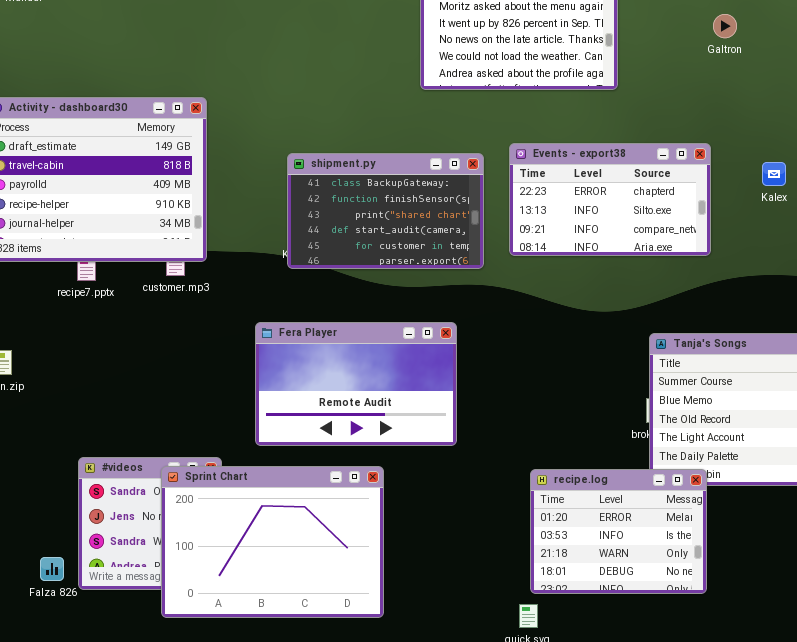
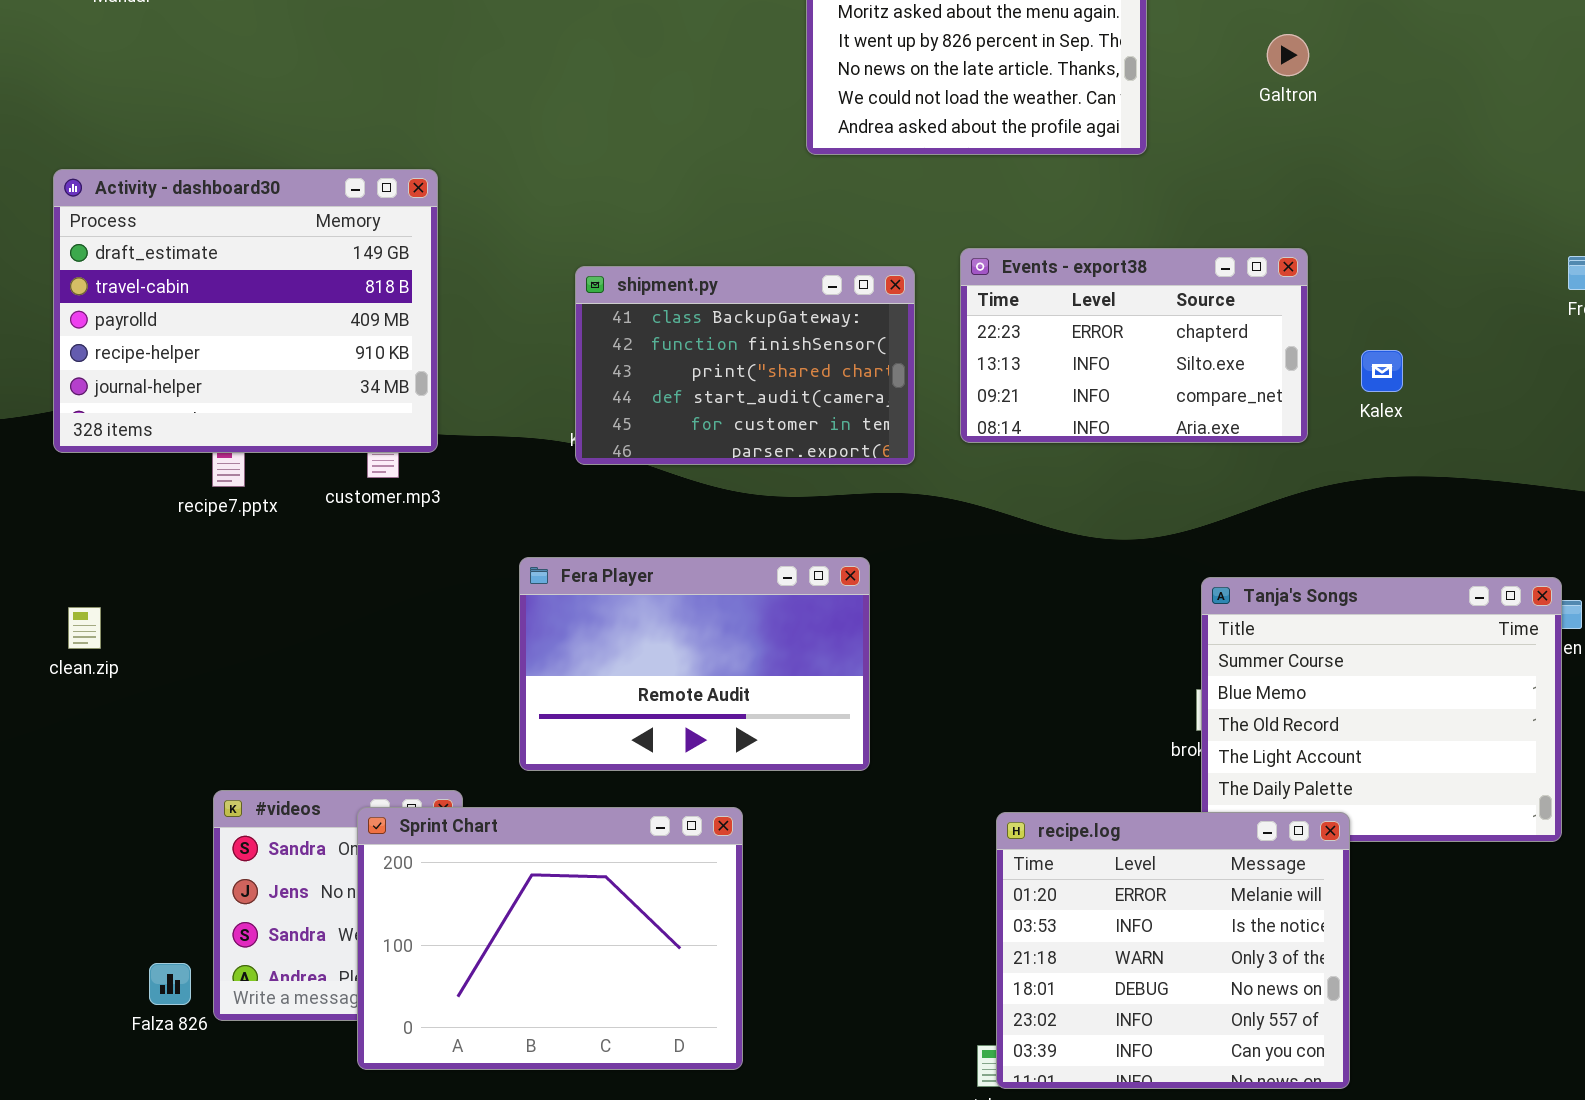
Galtron: [713,14,737,38] -> [1267,34,1309,76], moved
Kalex: [762,162,786,186] -> [1361,350,1403,392], moved
recipe.log: [530,469,707,594] -> [996,812,1350,1089], resized

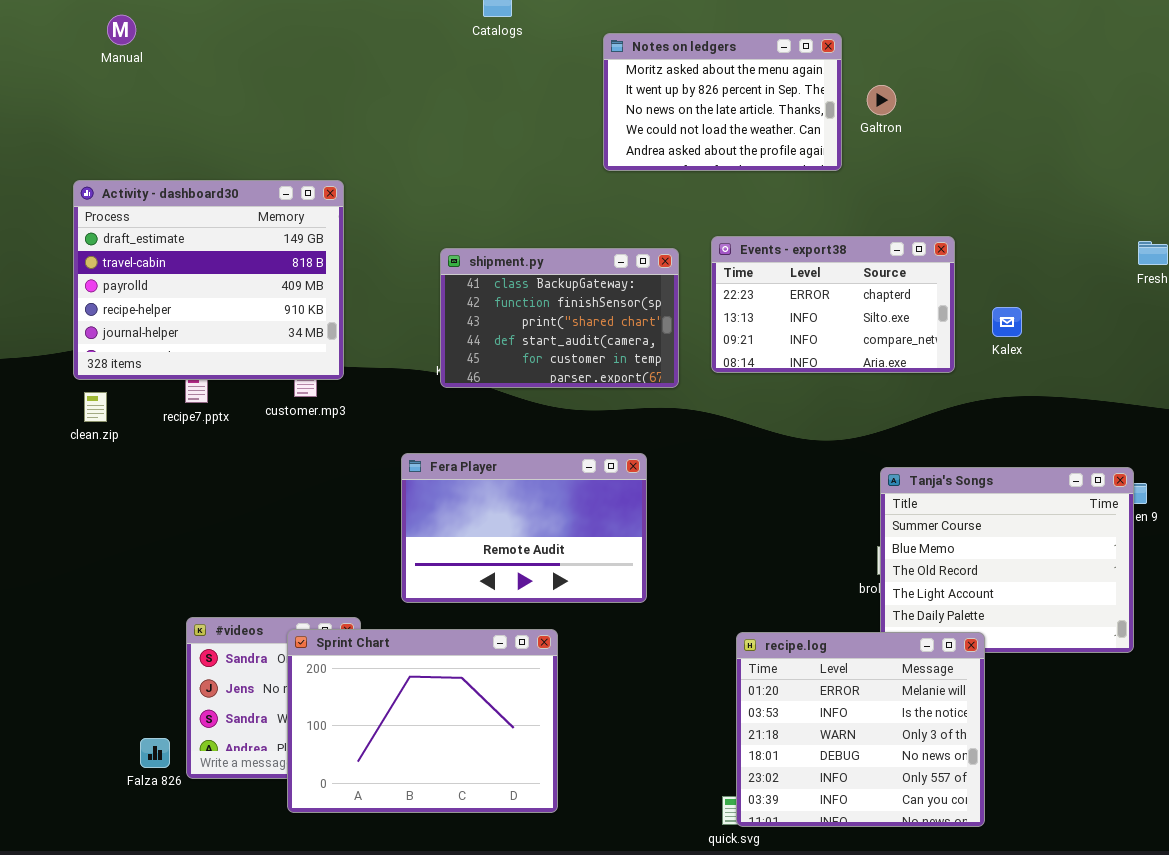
Galtron: [1267,34,1309,76] -> [867,85,896,115], moved
clean.zip: [68,607,101,649] -> [84,392,107,422], moved

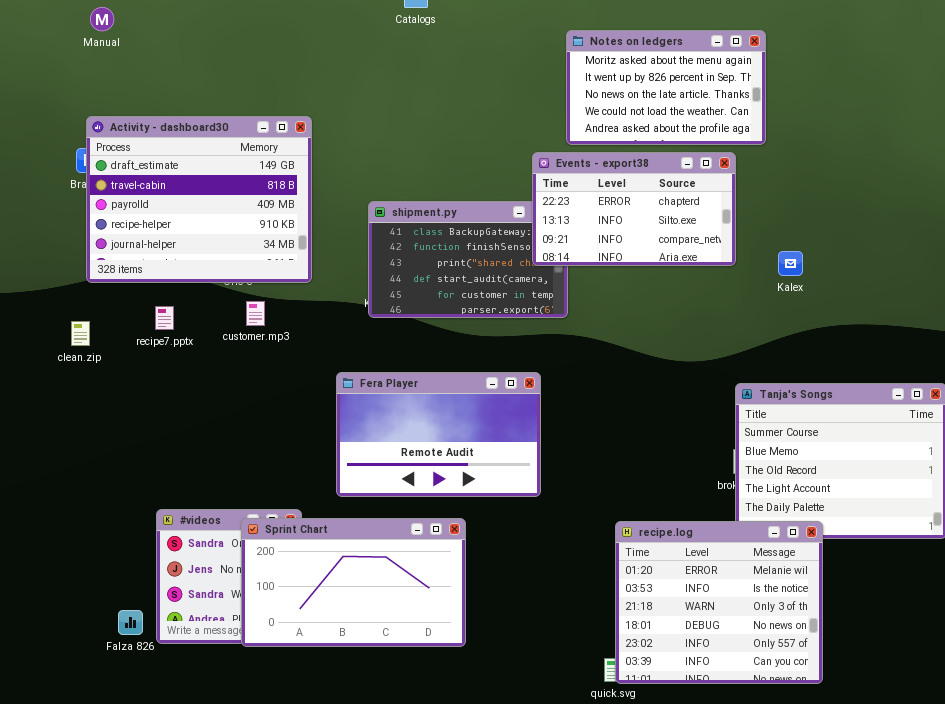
Notes on ledgers: [603,33,842,171] -> [566,30,766,145], moved
Activity - dashboard30: [73,180,344,380] -> [86,116,312,283], moved
Events - export38: [711,236,955,373] -> [532,152,736,266], moved
Kalex: [992,307,1022,337] -> [778,251,803,276], moved
Sprint Chart: [287,629,558,813] -> [241,518,466,647], resized

